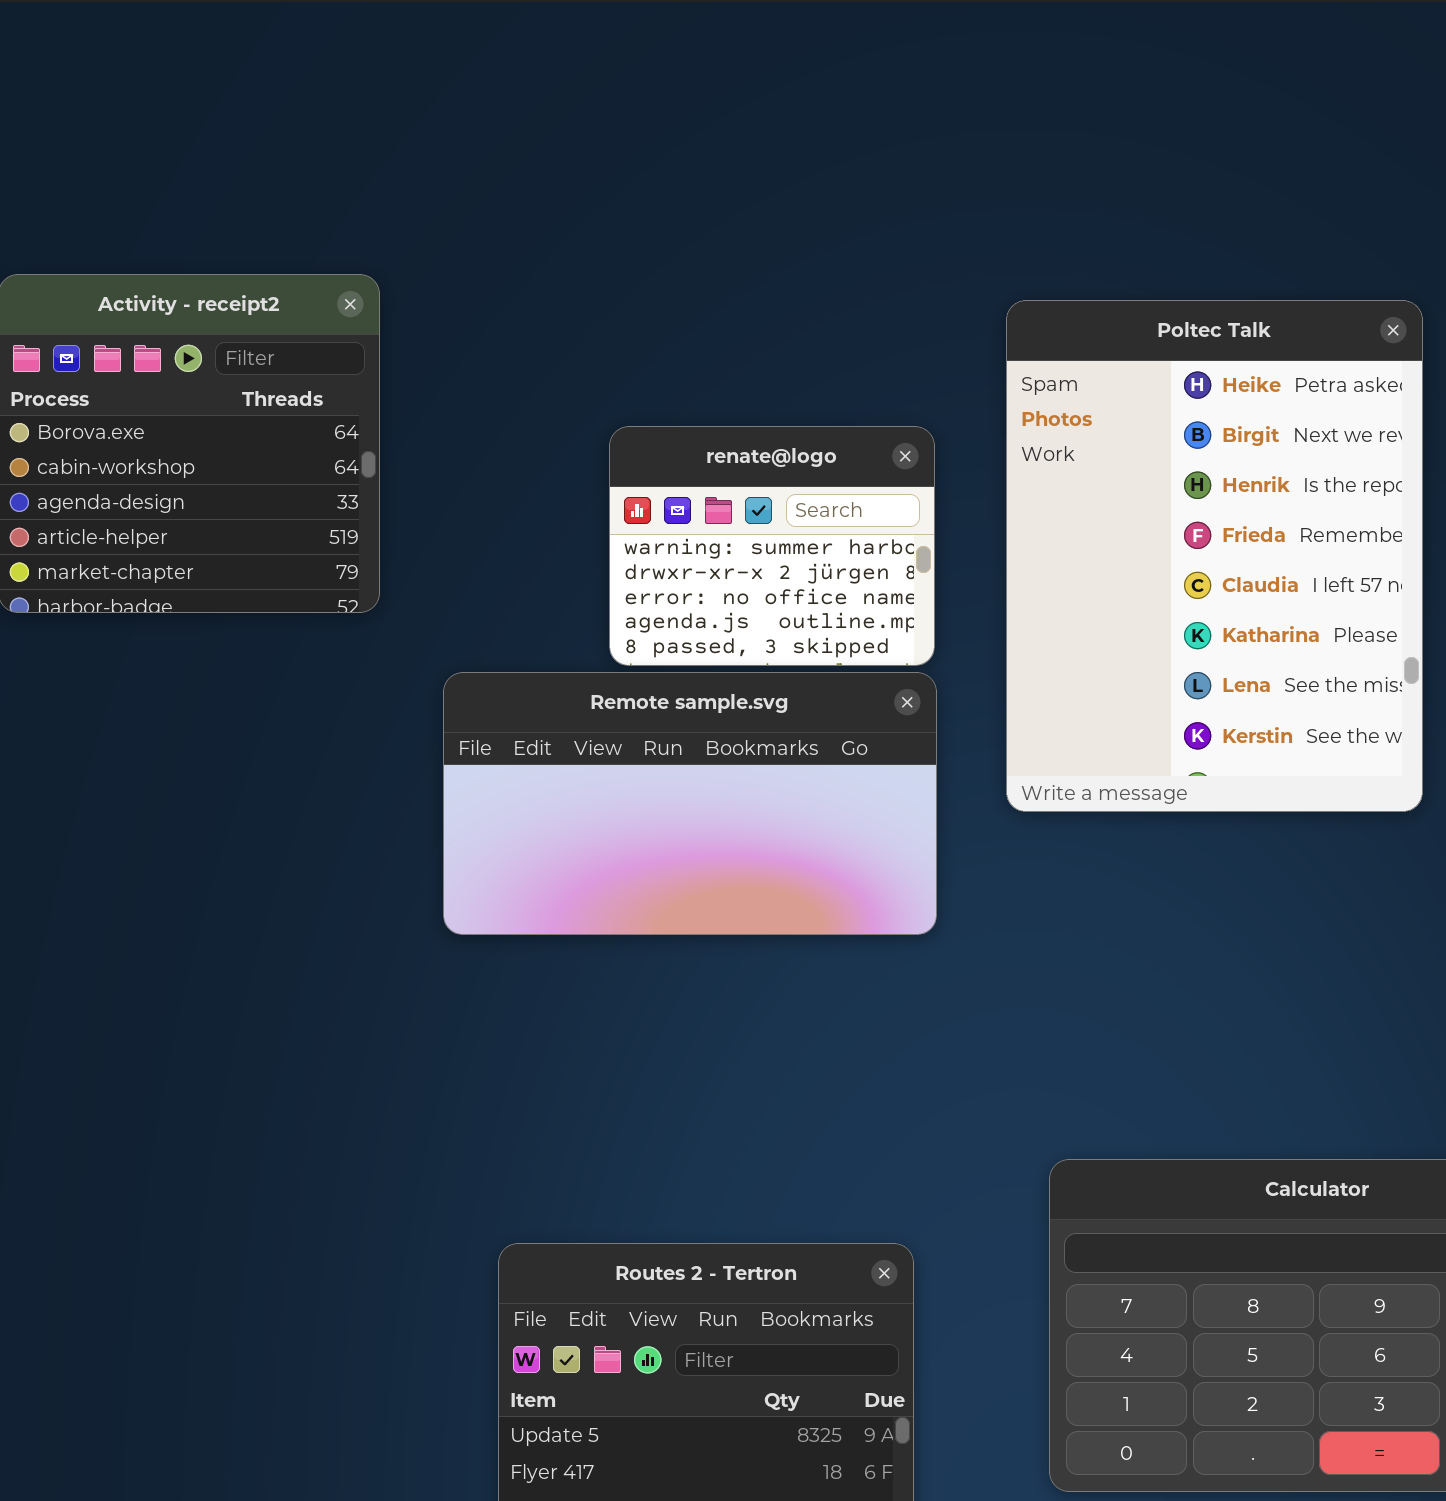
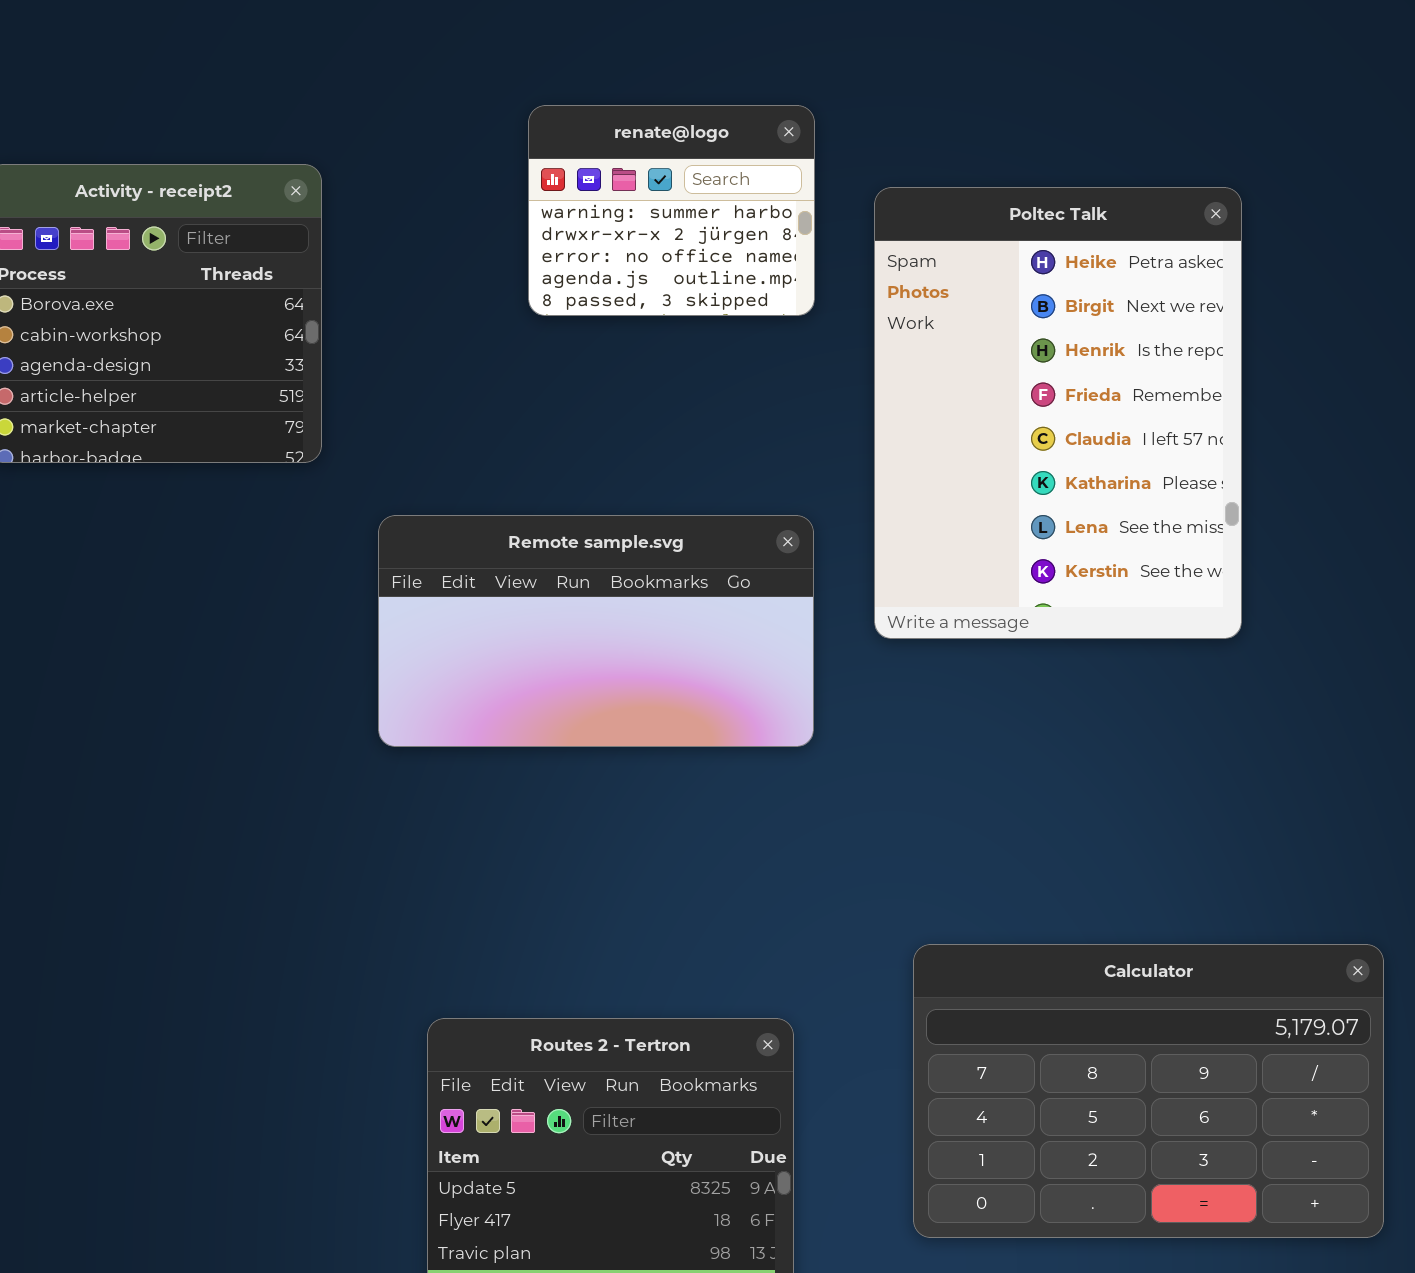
renate@logo: [609,426,935,666] -> [528,105,815,316], moved

